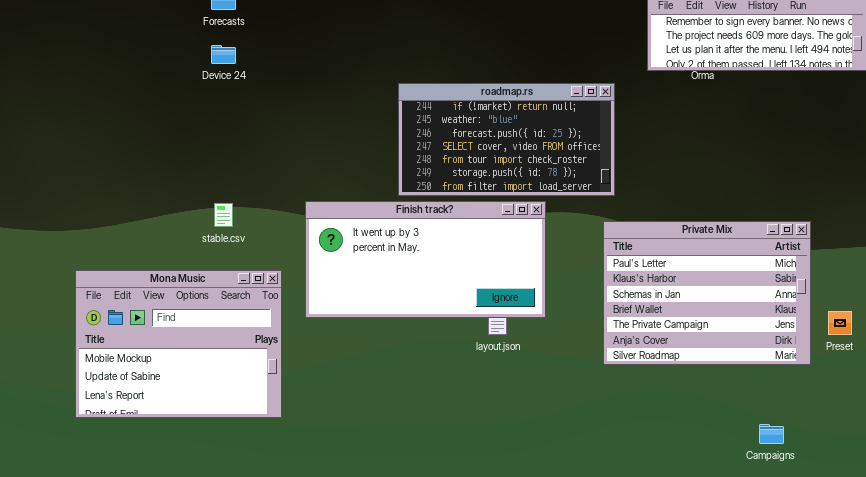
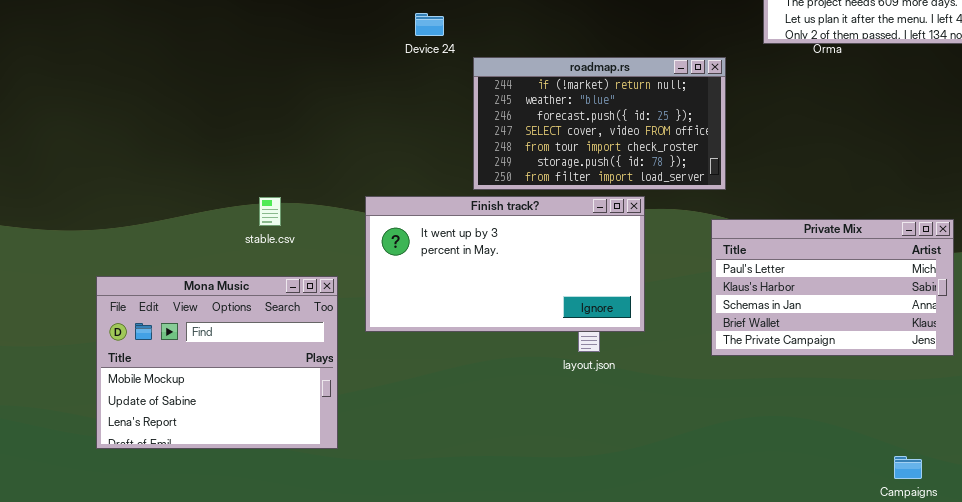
Device 24: [211,45,236,64] -> [415,13,444,36], moved
Private Mix: [603,221,811,365] -> [711,219,954,356], resized

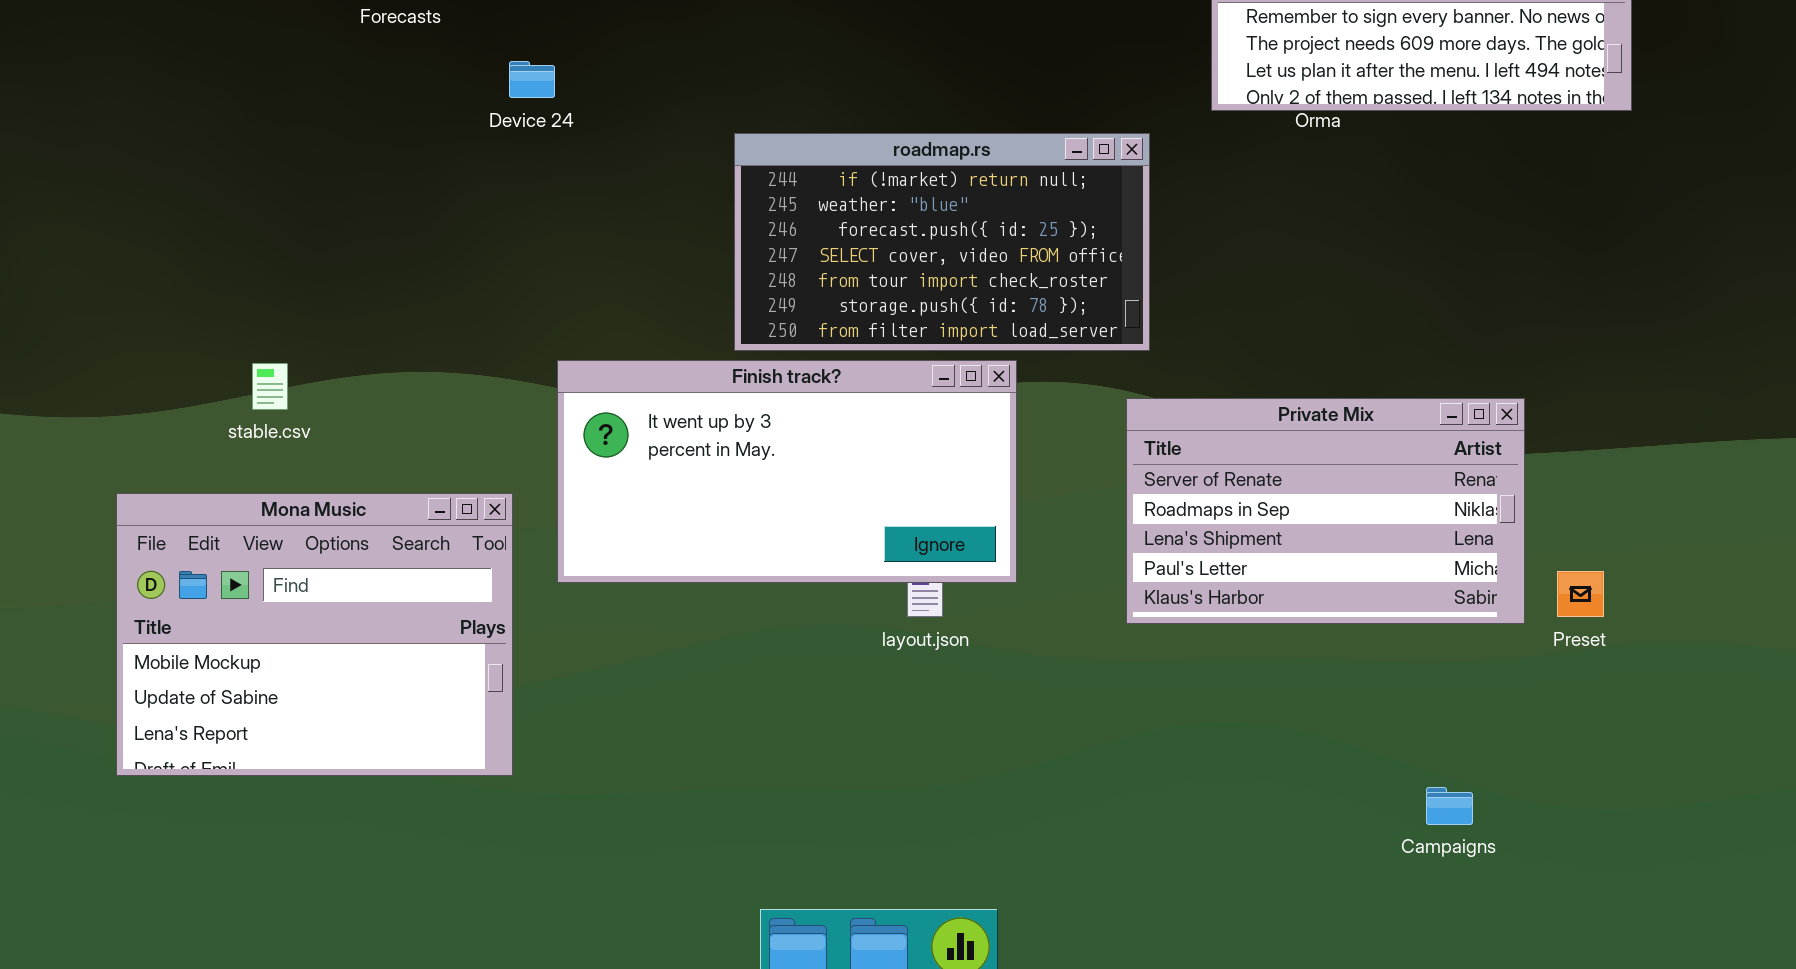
Device 24: [415,13,444,36] -> [509,61,555,98], moved
stable.csv: [259,197,281,226] -> [252,363,288,410], moved
Private Mix: [711,219,954,356] -> [1126,398,1525,624], scrolled up 3 rows

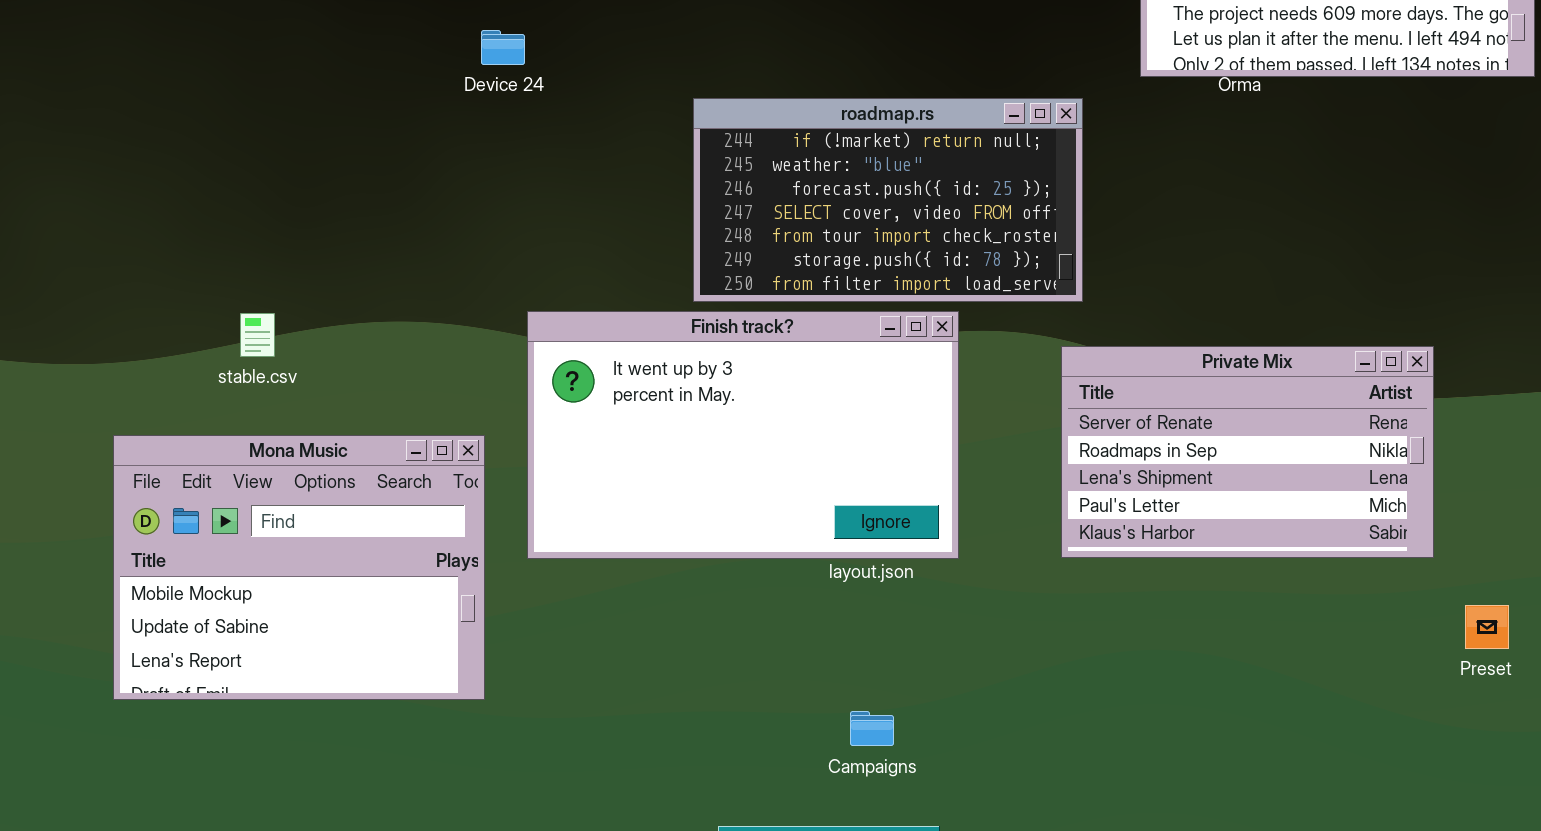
Finish track?: [557,360,1017,583] -> [527,311,959,559], resized
Preset: [1557,571,1604,617] -> [1465,605,1509,649], moved
Campaigns: [1426,787,1473,825] -> [850,711,894,746], moved

